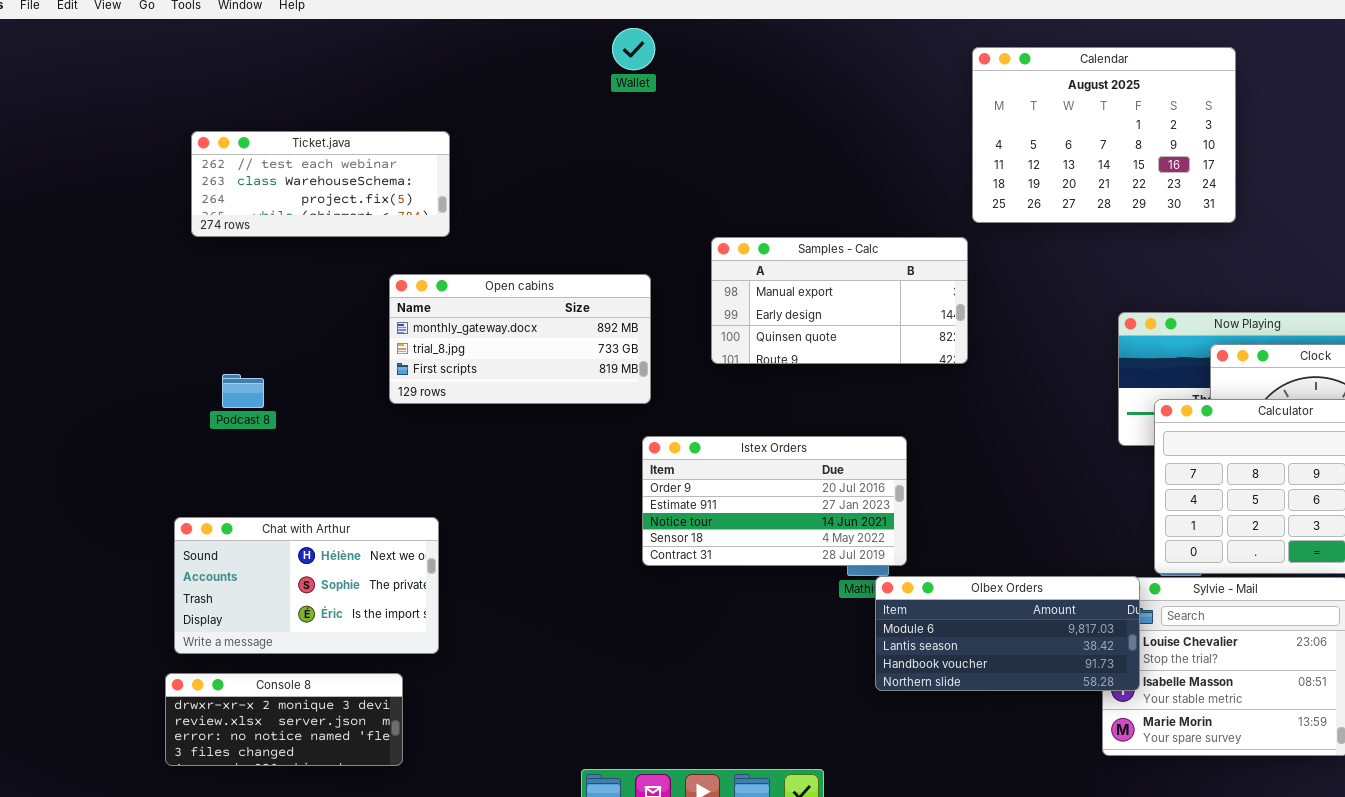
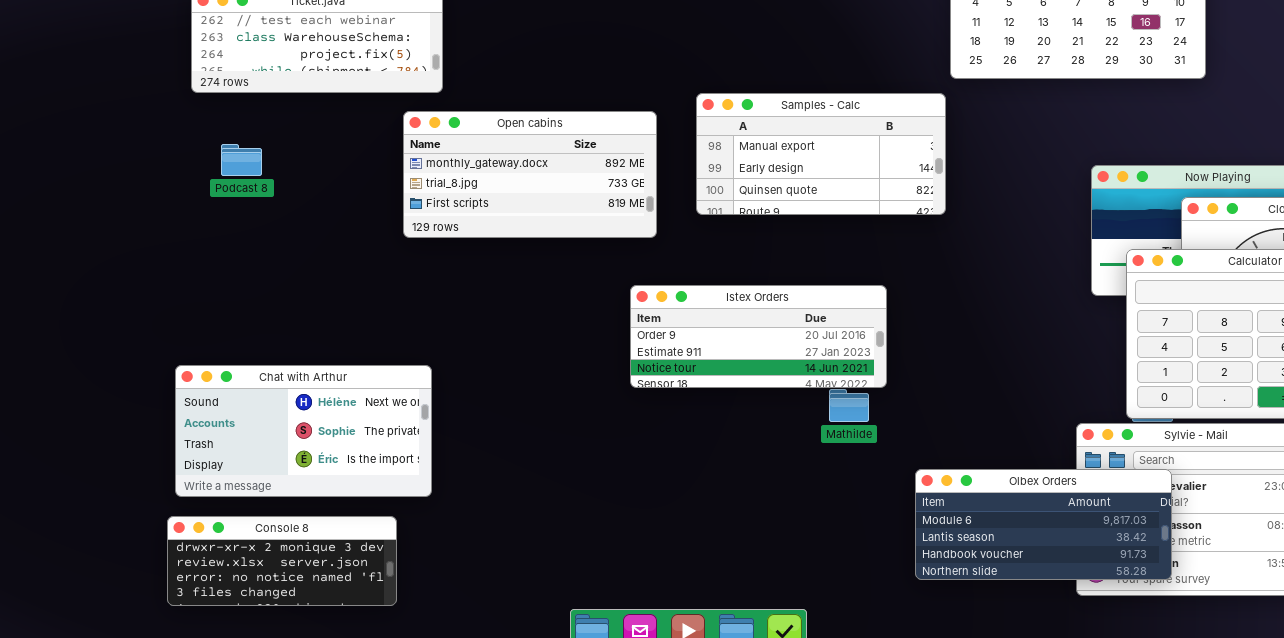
Open cabins: [389,274,651,404] -> [403,111,657,238], moved
Podcast 8: [222,374,264,408] -> [221,144,262,176], moved
Istex Orders: [642,436,907,566] -> [630,285,887,388], resized
Olbex Orders: [875,576,1140,691] -> [915,469,1172,580], moved

